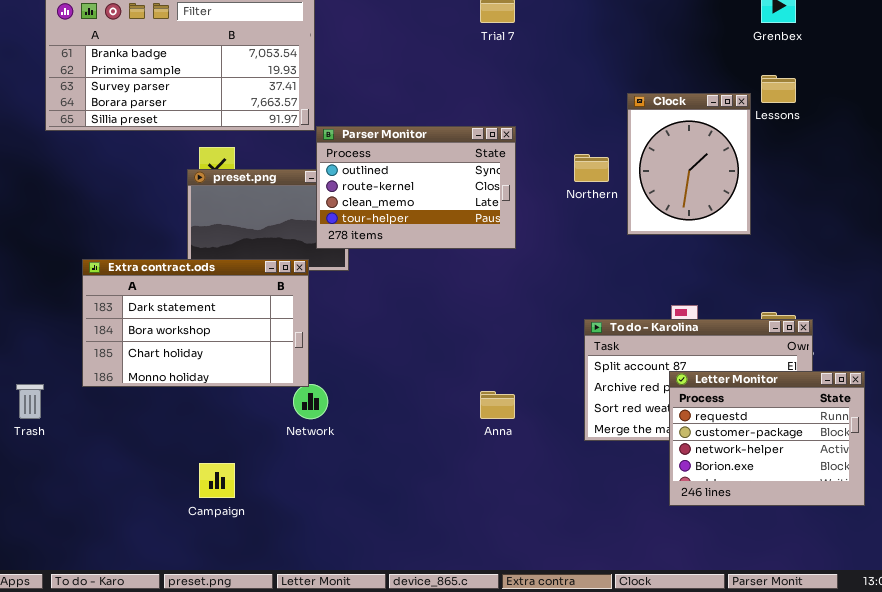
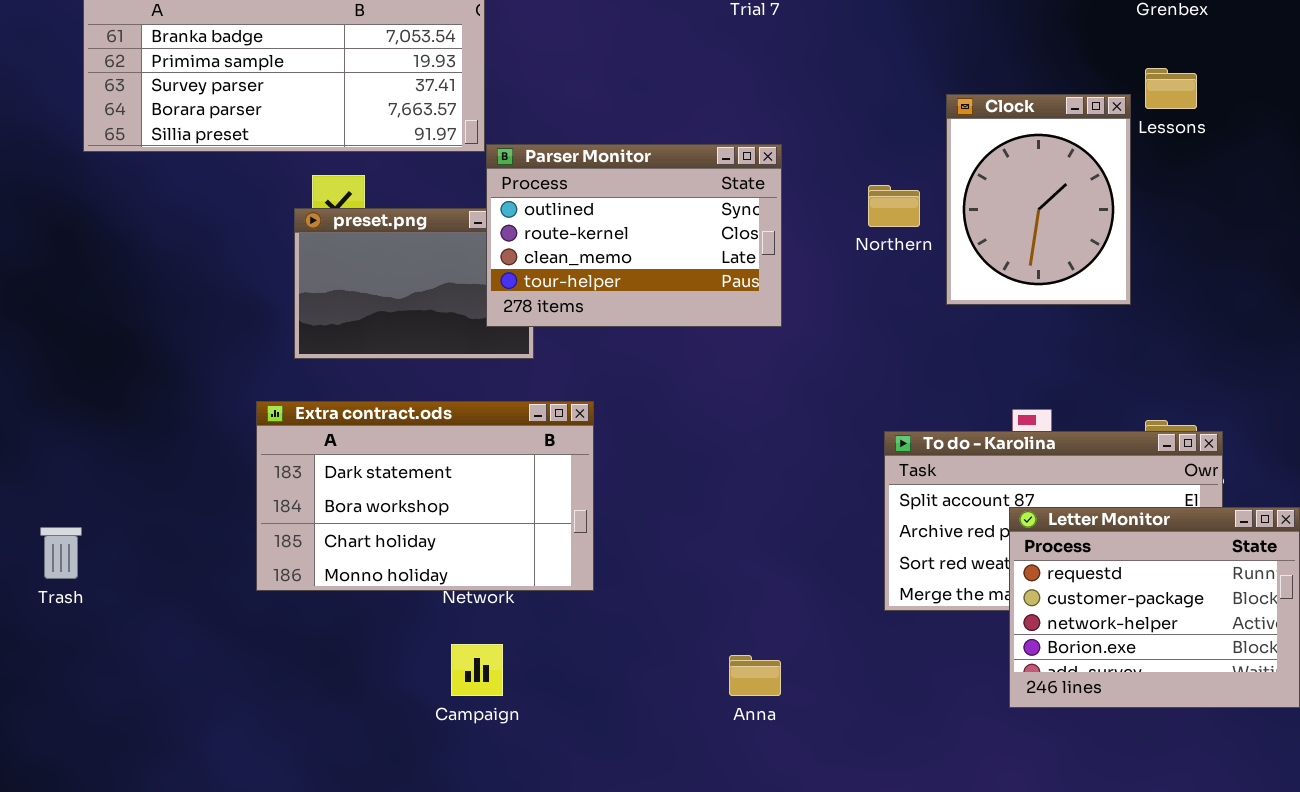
Extra contract.ods: [82,259,309,387] -> [256,401,594,591], moved
Anna: [480,391,515,419] -> [729,655,781,696], moved
Campaign: [199,463,235,498] -> [451,644,503,696], moved

